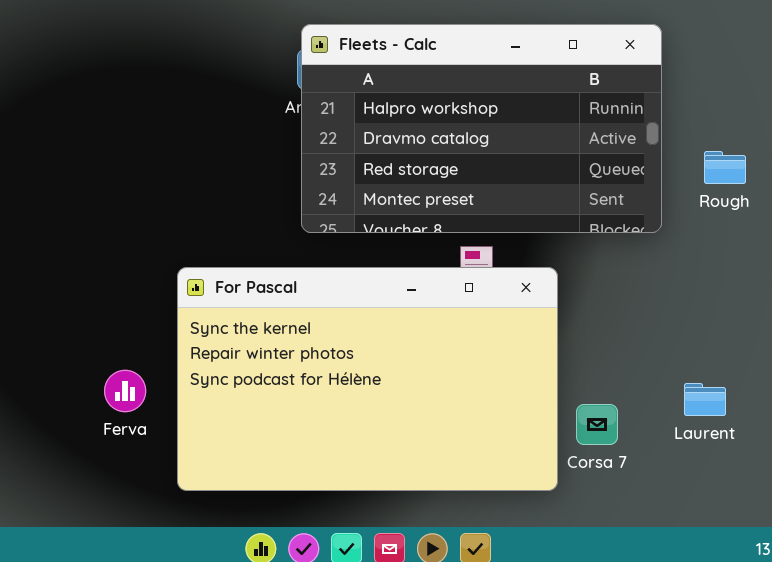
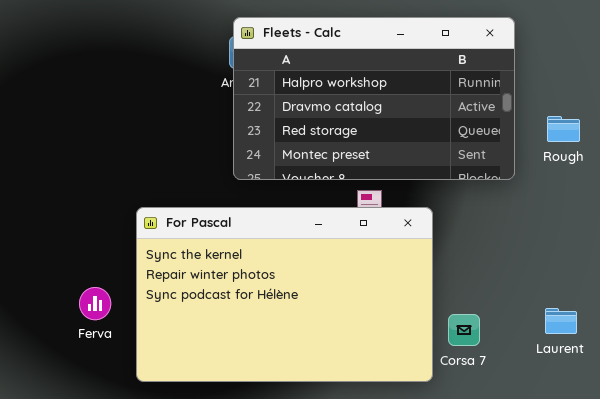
Laurent: [684,383,726,416] -> [545,308,577,334], moved

